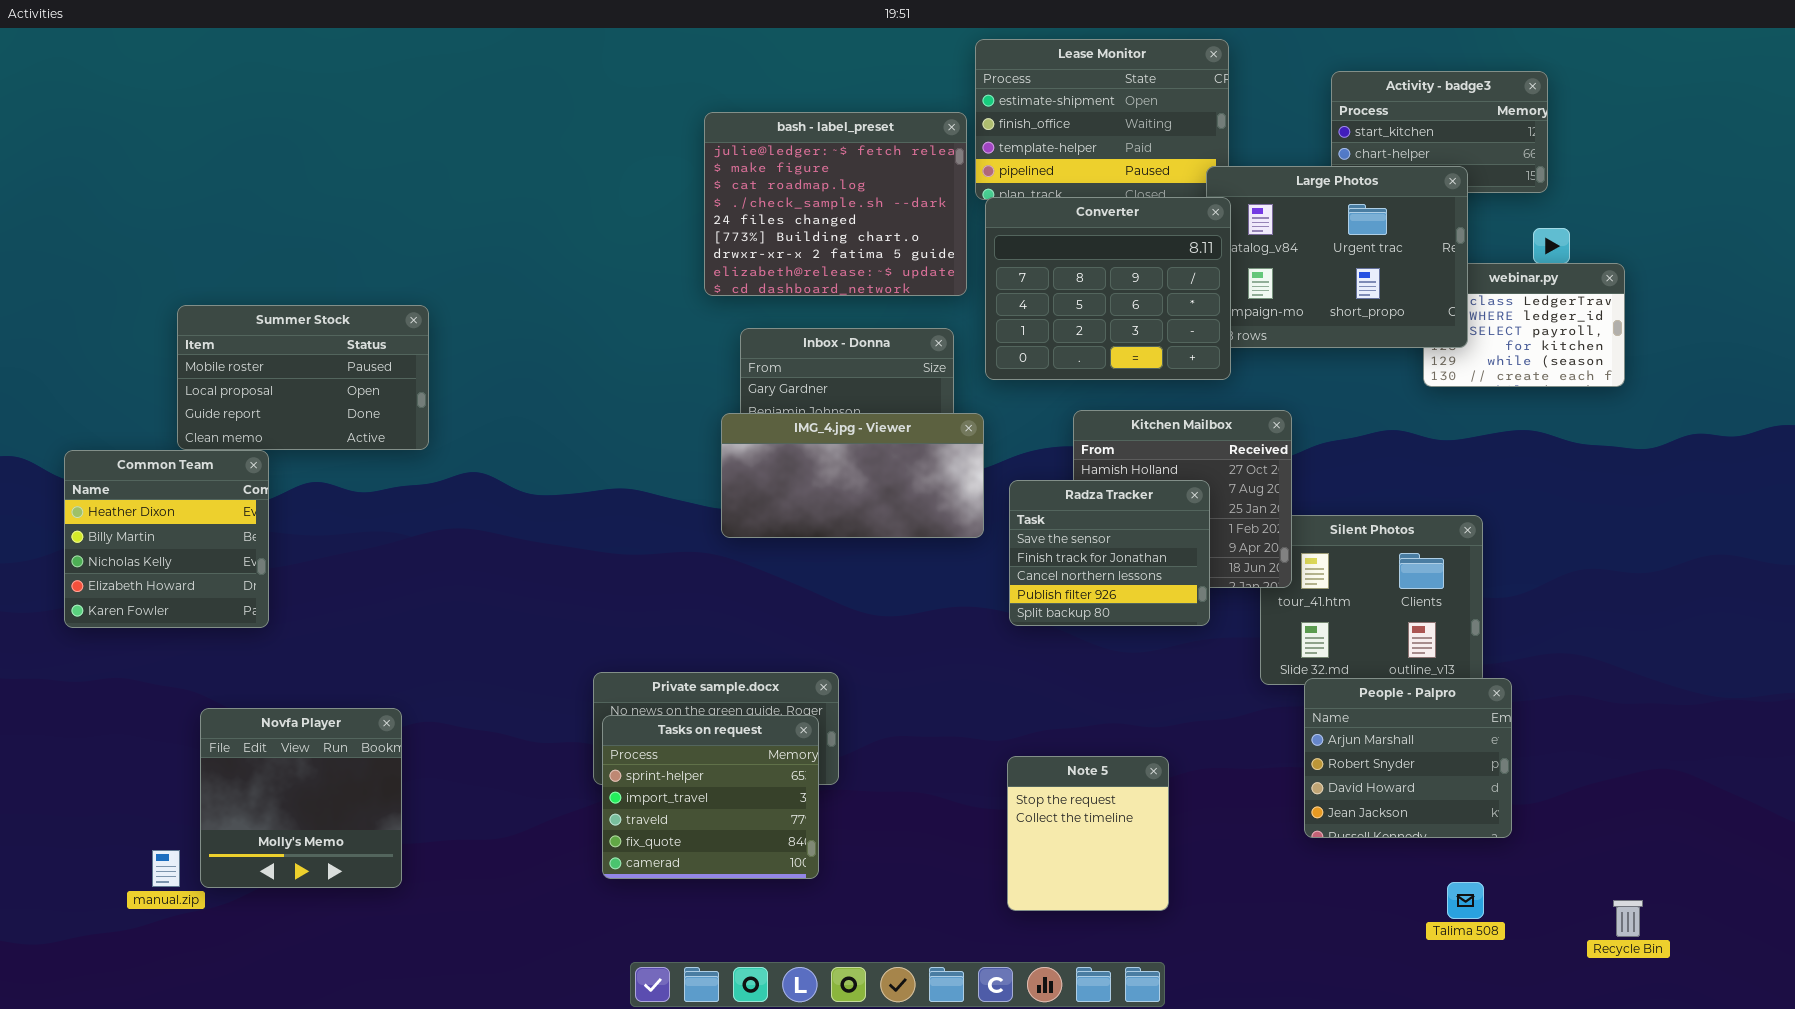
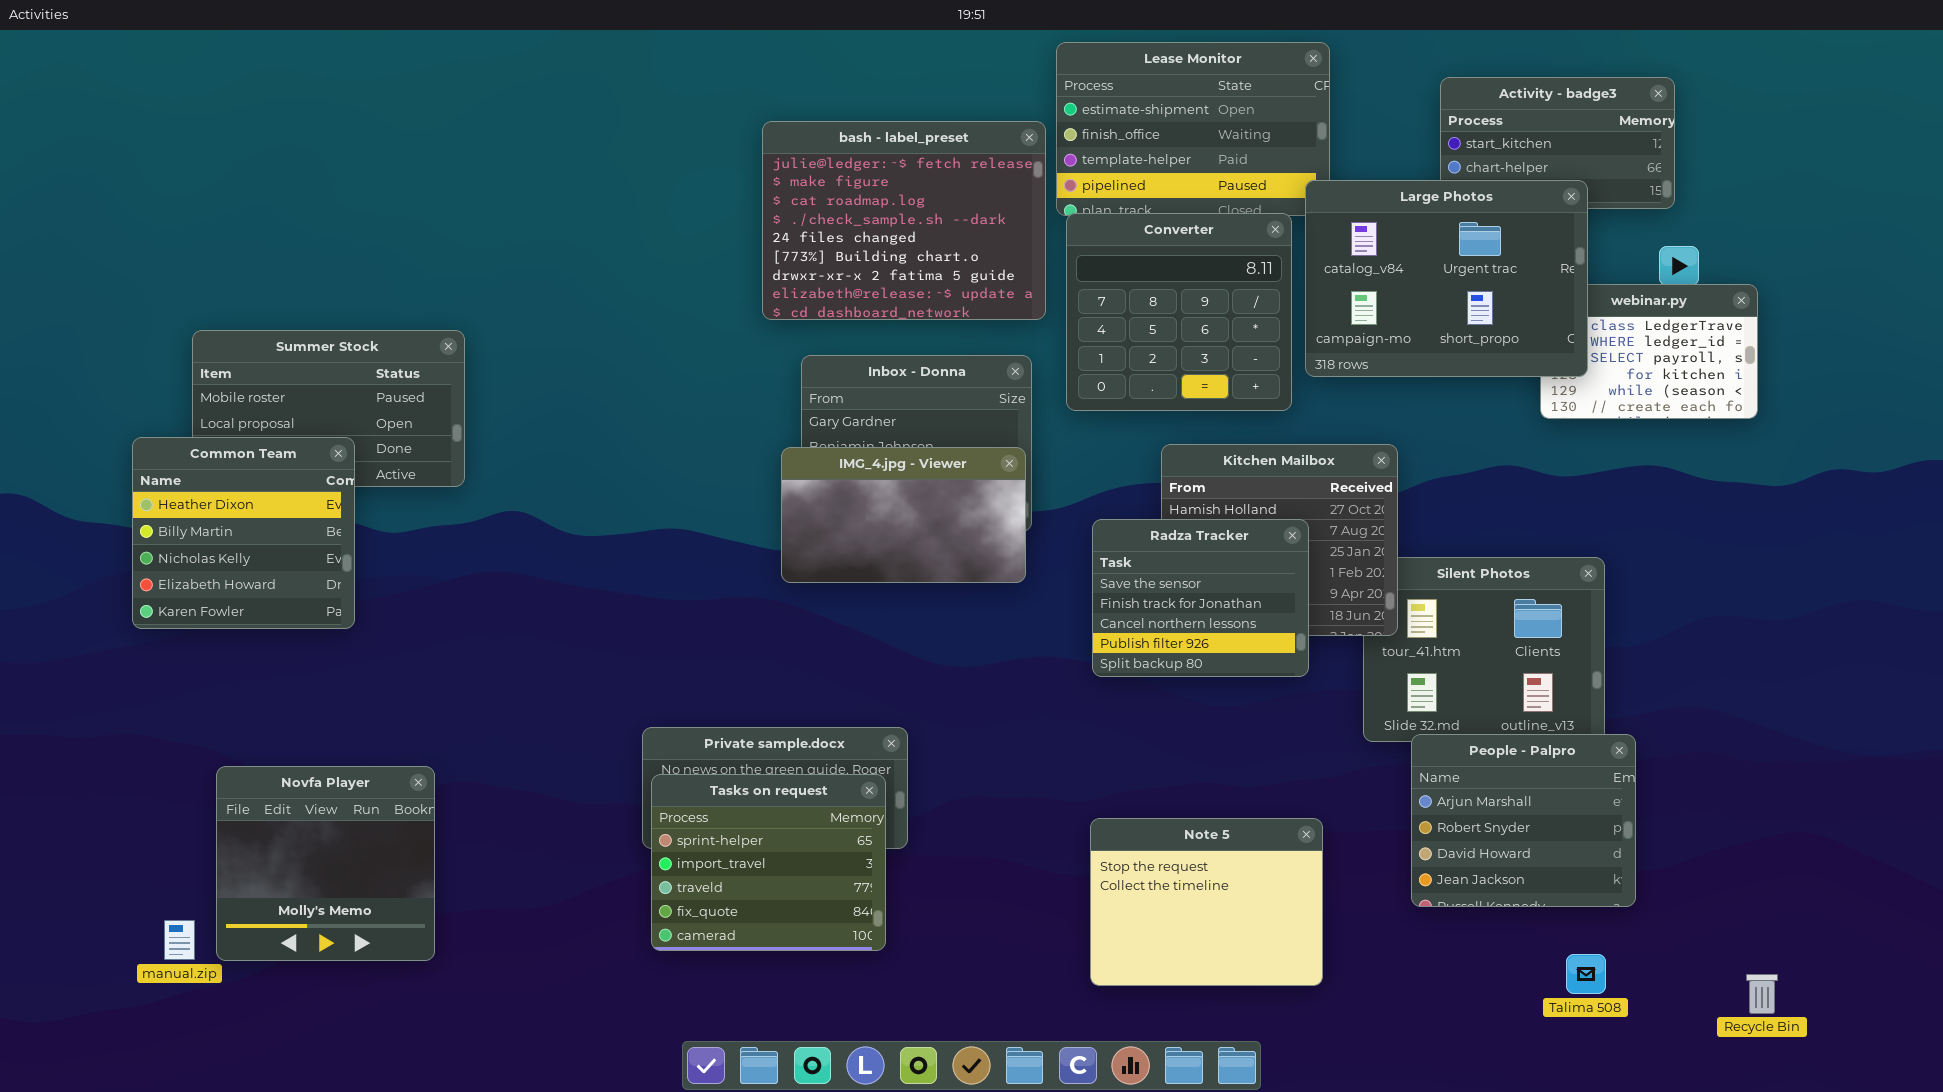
Converter: [985,197,1231,380] -> [1066,213,1292,411], resized
IMG_4.jpg - Viewer: [721,413,984,538] -> [781,447,1026,583], resized
Common Team: [64,450,269,628] -> [132,437,355,629], moved
Note 5: [1007,756,1169,911] -> [1090,818,1323,986], resized

